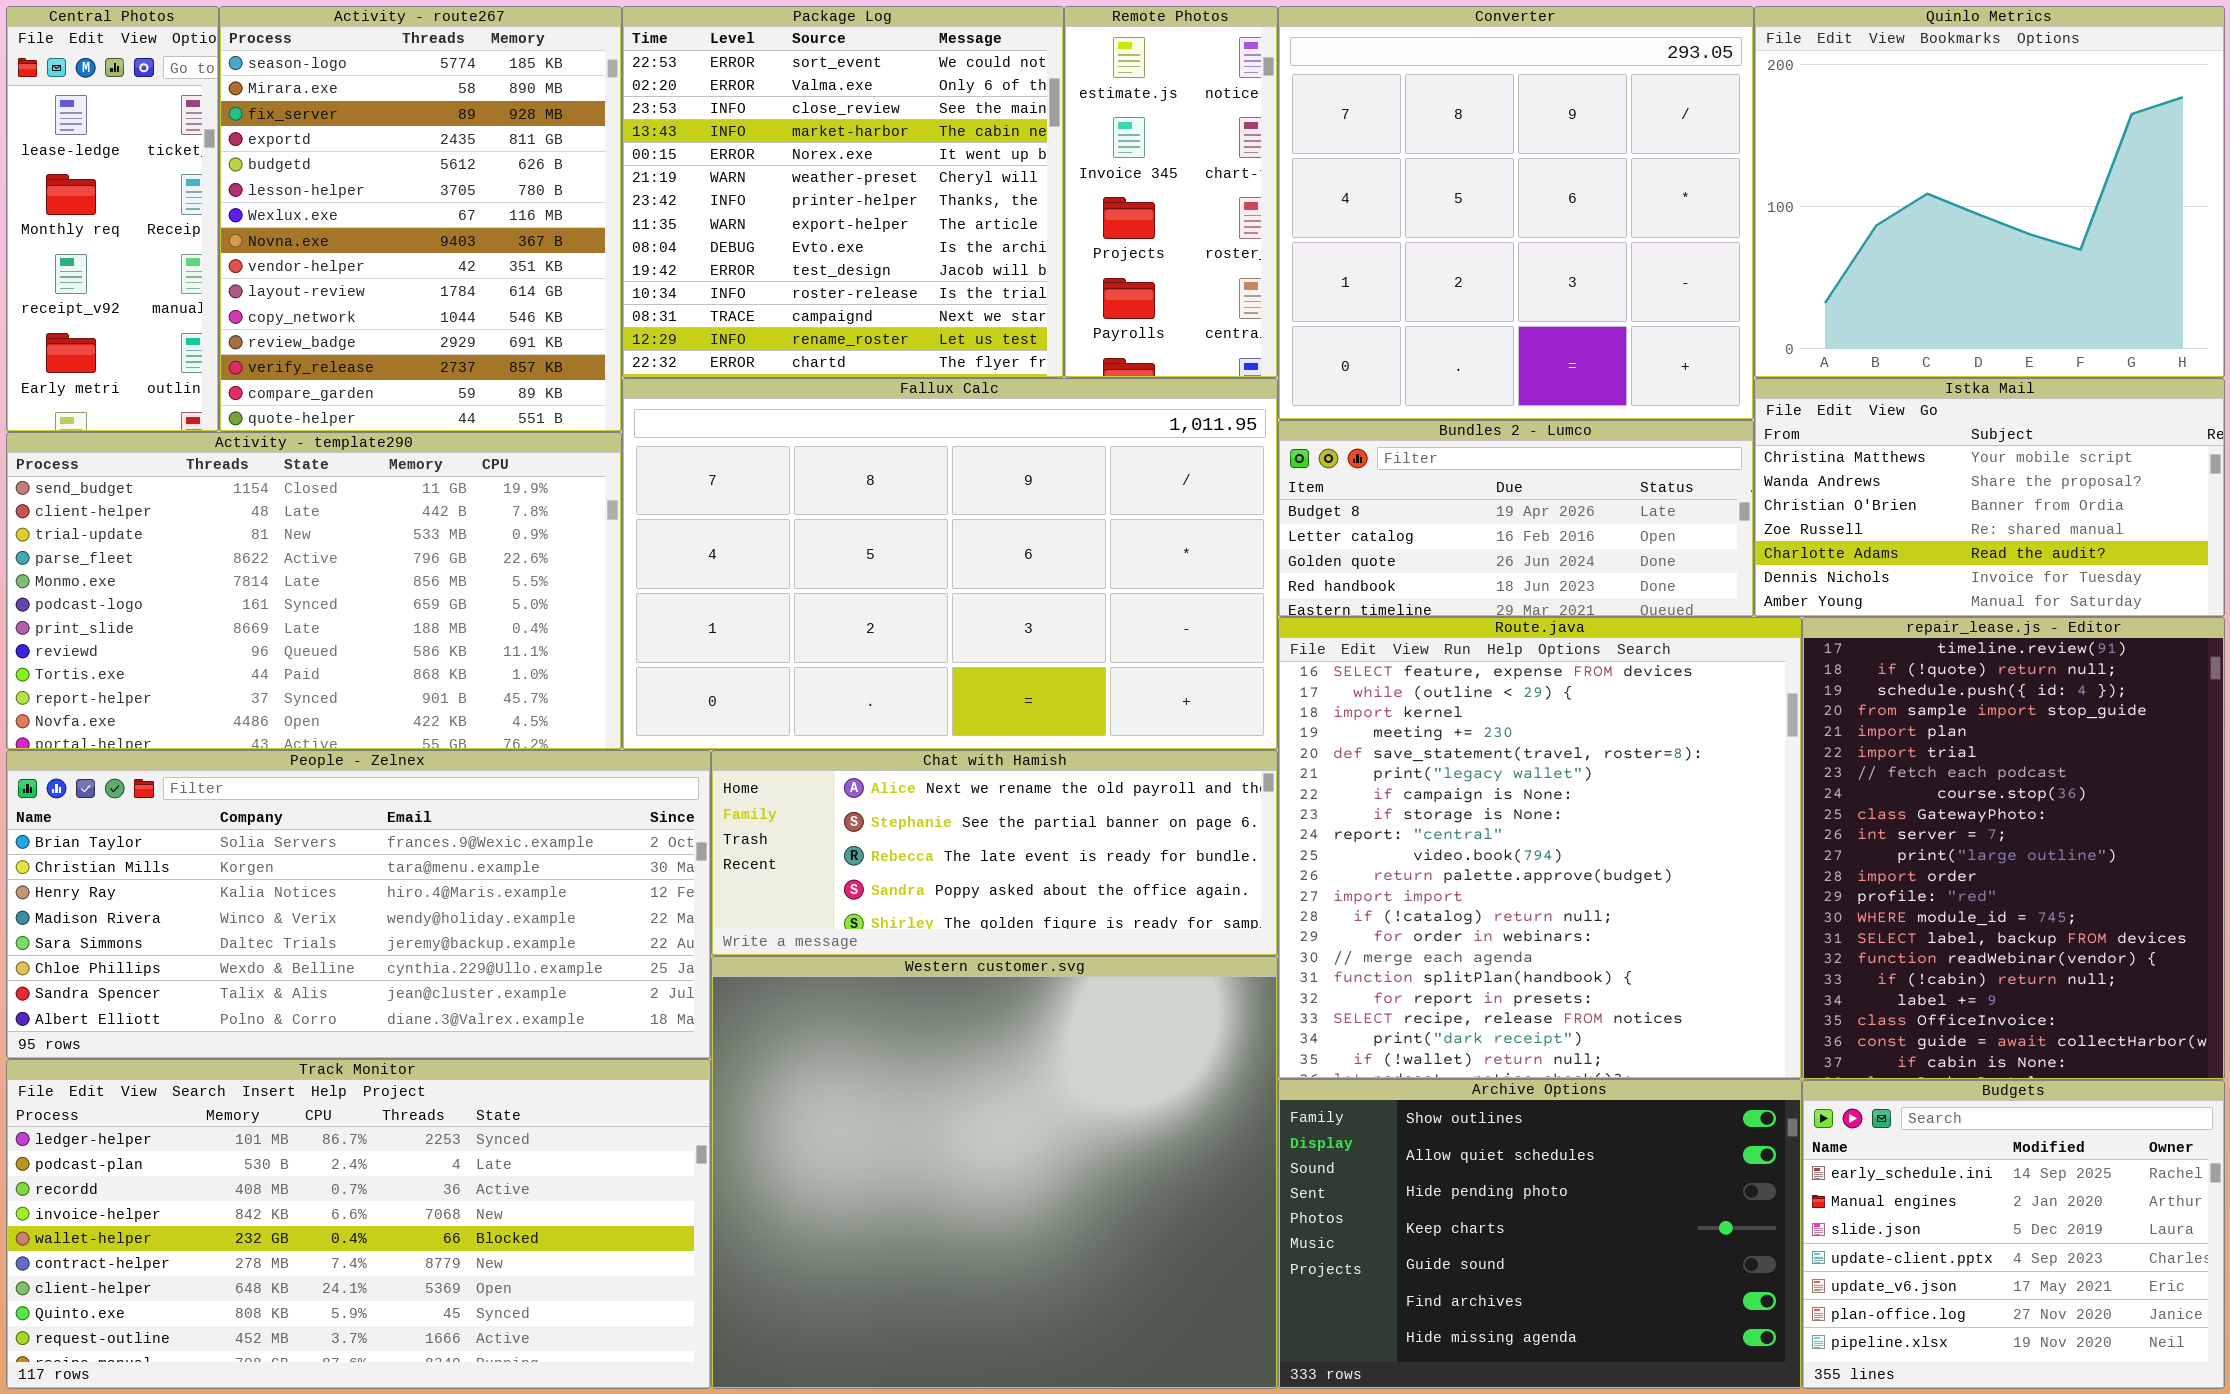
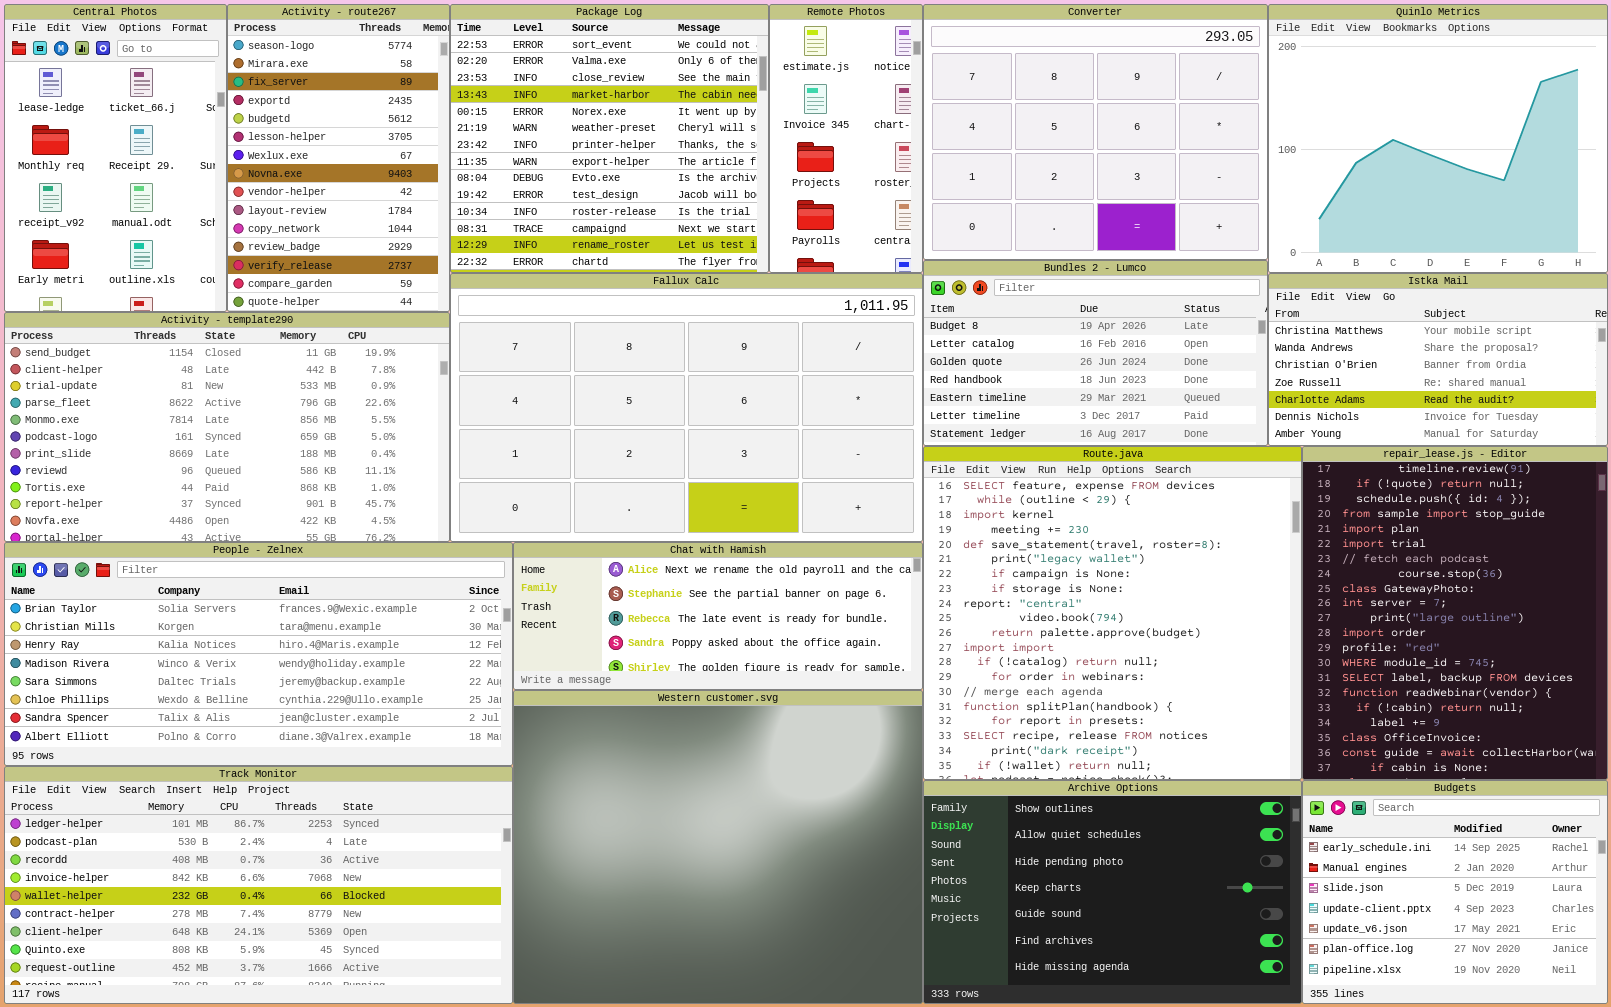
Central Photos: [6,6,219,432] -> [4,4,227,312], resized
Activity - route267: [219,6,622,432] -> [227,4,450,312], resized
Converter: [1278,6,1754,420] -> [923,4,1268,260], resized
Bundles 2 - Lumco: [1278,420,1754,617] -> [923,260,1268,446], resized

